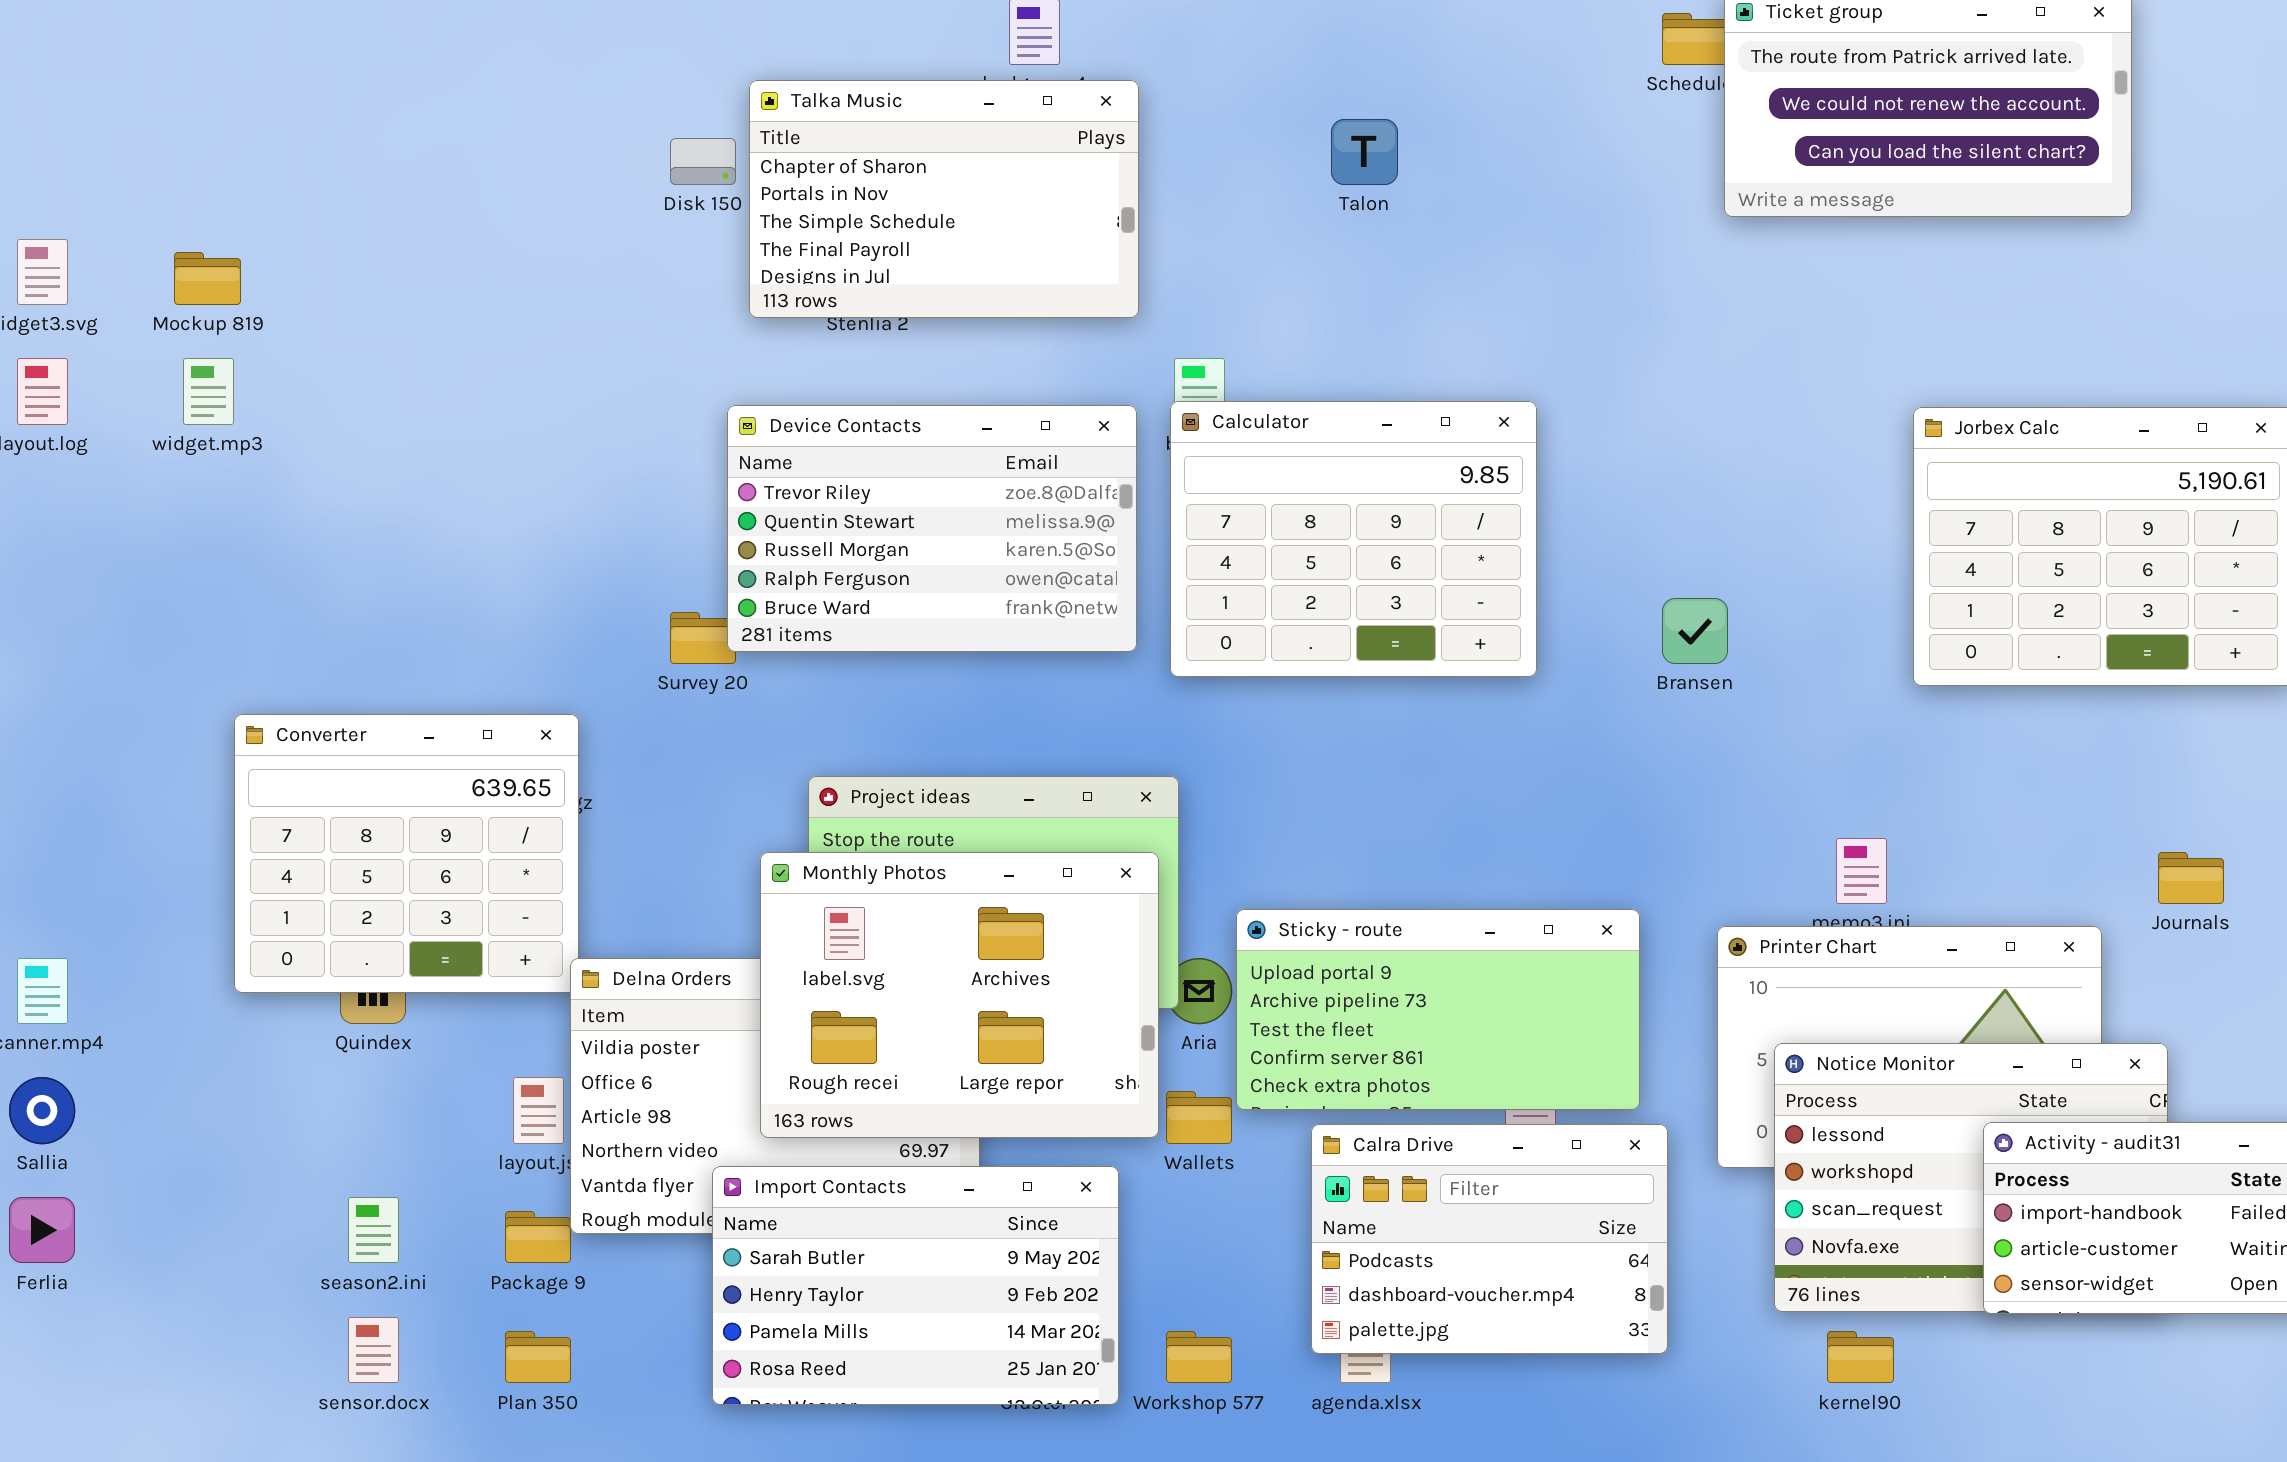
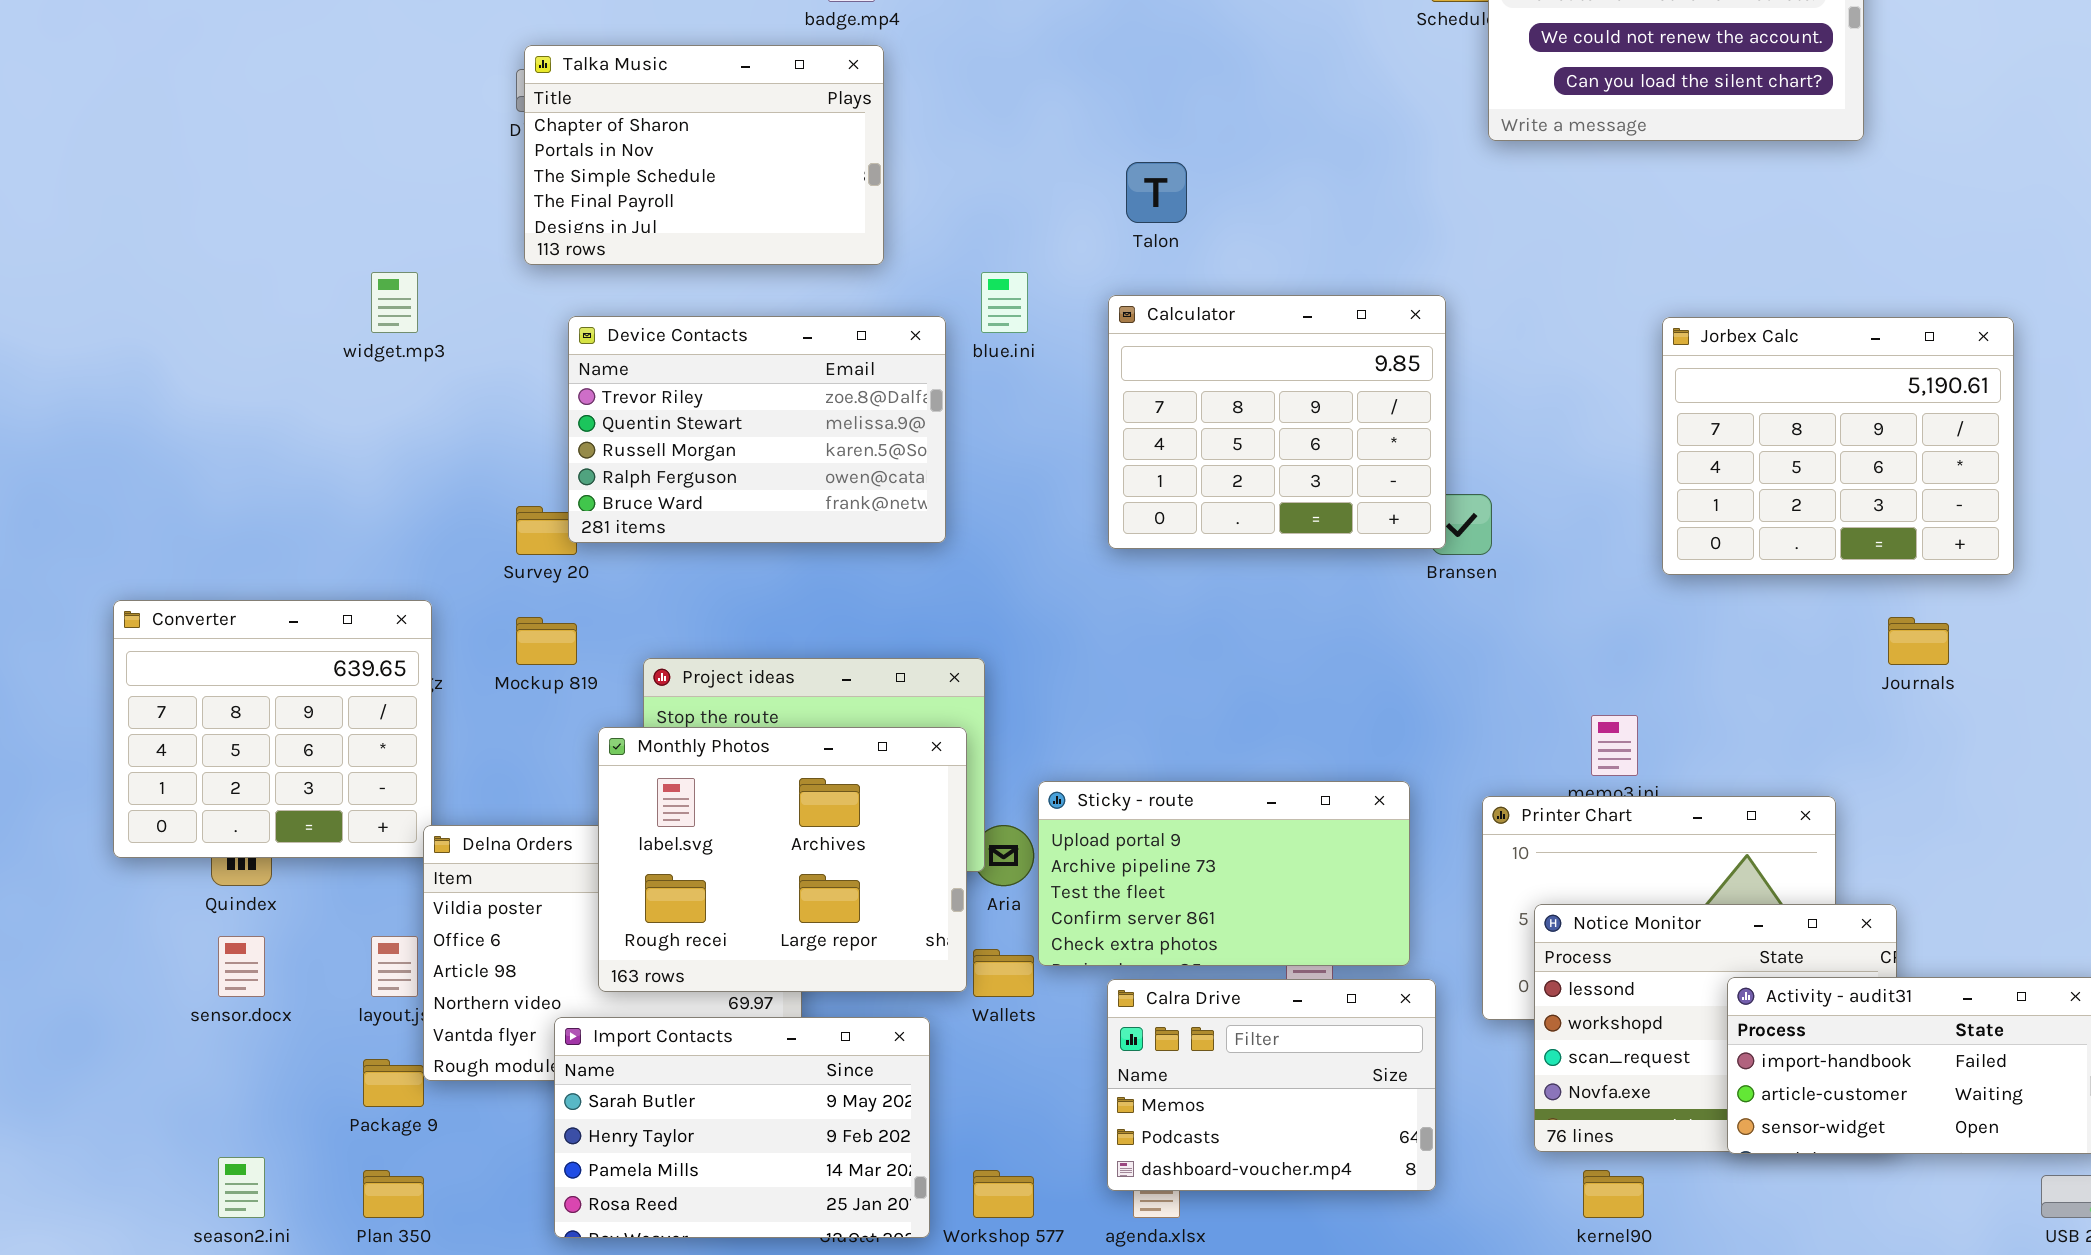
Talka Music: [749,80,1139,318] -> [524,45,884,265], moved
Talon: [1331,119,1398,185] -> [1126,162,1187,223], moved
Mockup 819: [174,252,241,305] -> [516,617,577,665], moved
widget.mp3: [183,358,234,425] -> [371,272,418,333], moved
Calculator: [1170,401,1537,677] -> [1108,295,1446,549], moved
Journals: [2158,852,2224,904] -> [1888,617,1949,665], moved
Calra Drive: [1311,1124,1668,1354] -> [1107,979,1436,1191], scrolled up 1 row
season2.ini: [348,1197,399,1263] -> [218,1157,265,1218], moved
sensor.docx: [348,1317,399,1383] -> [218,936,265,997], moved

